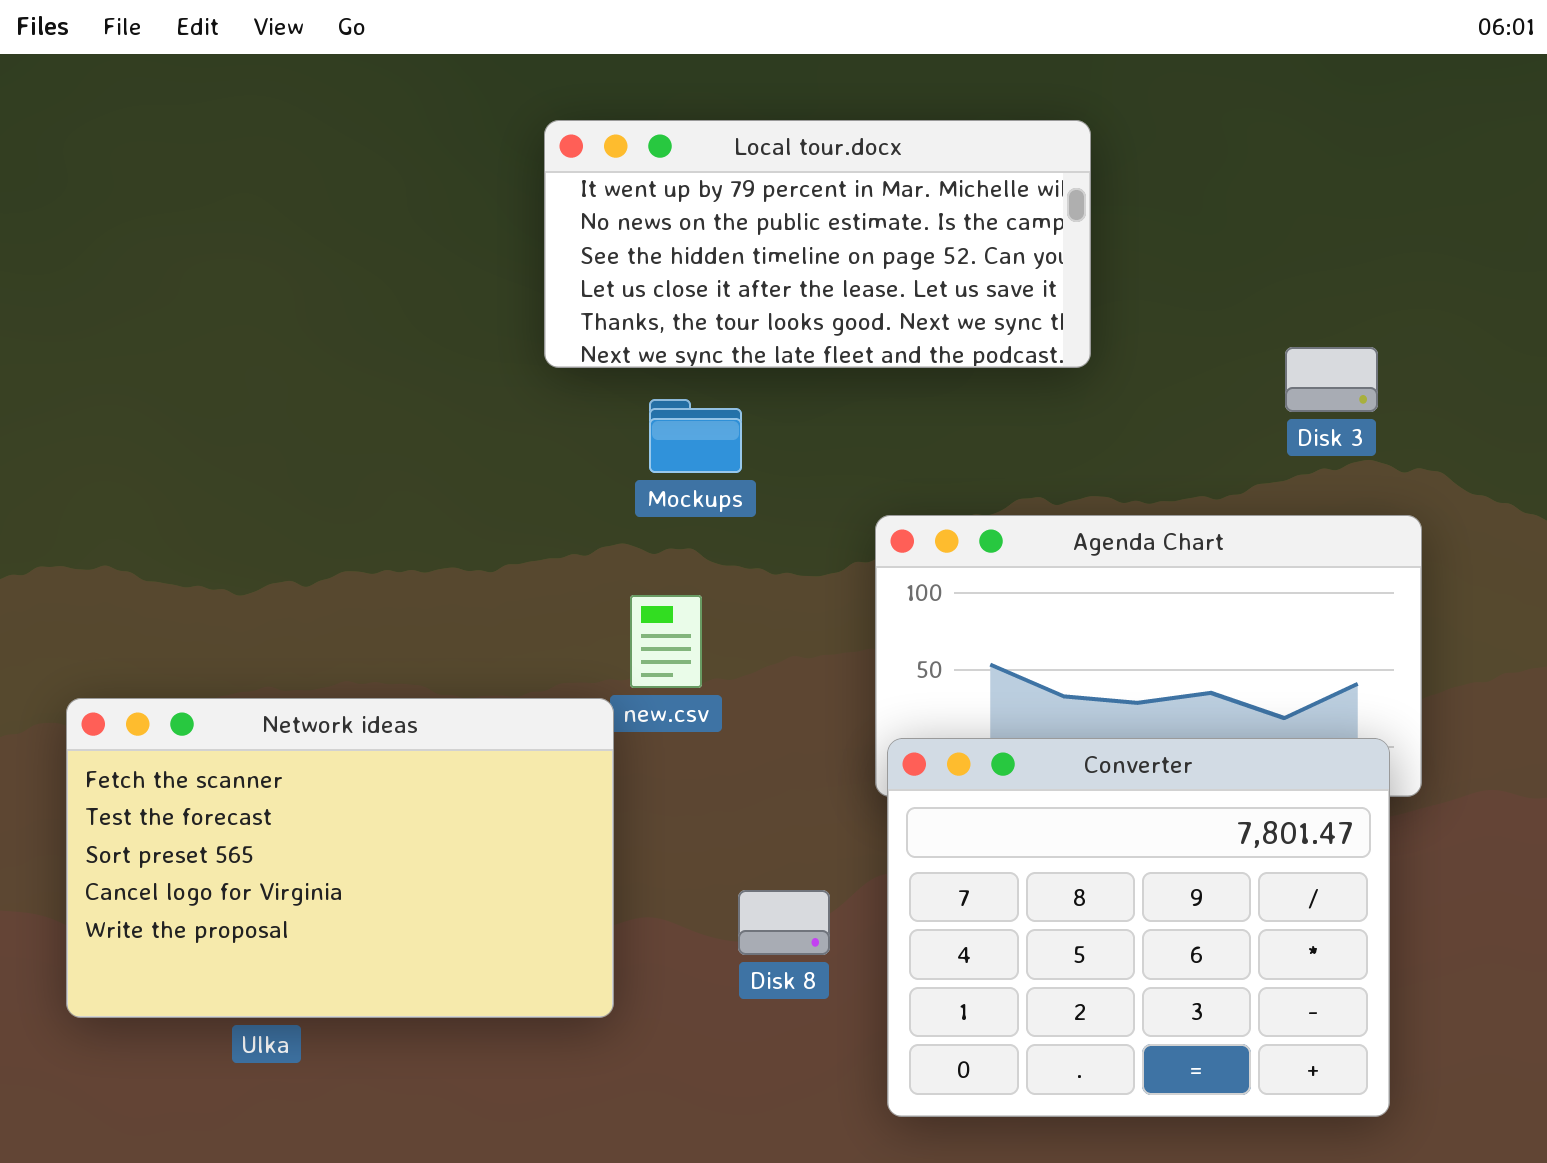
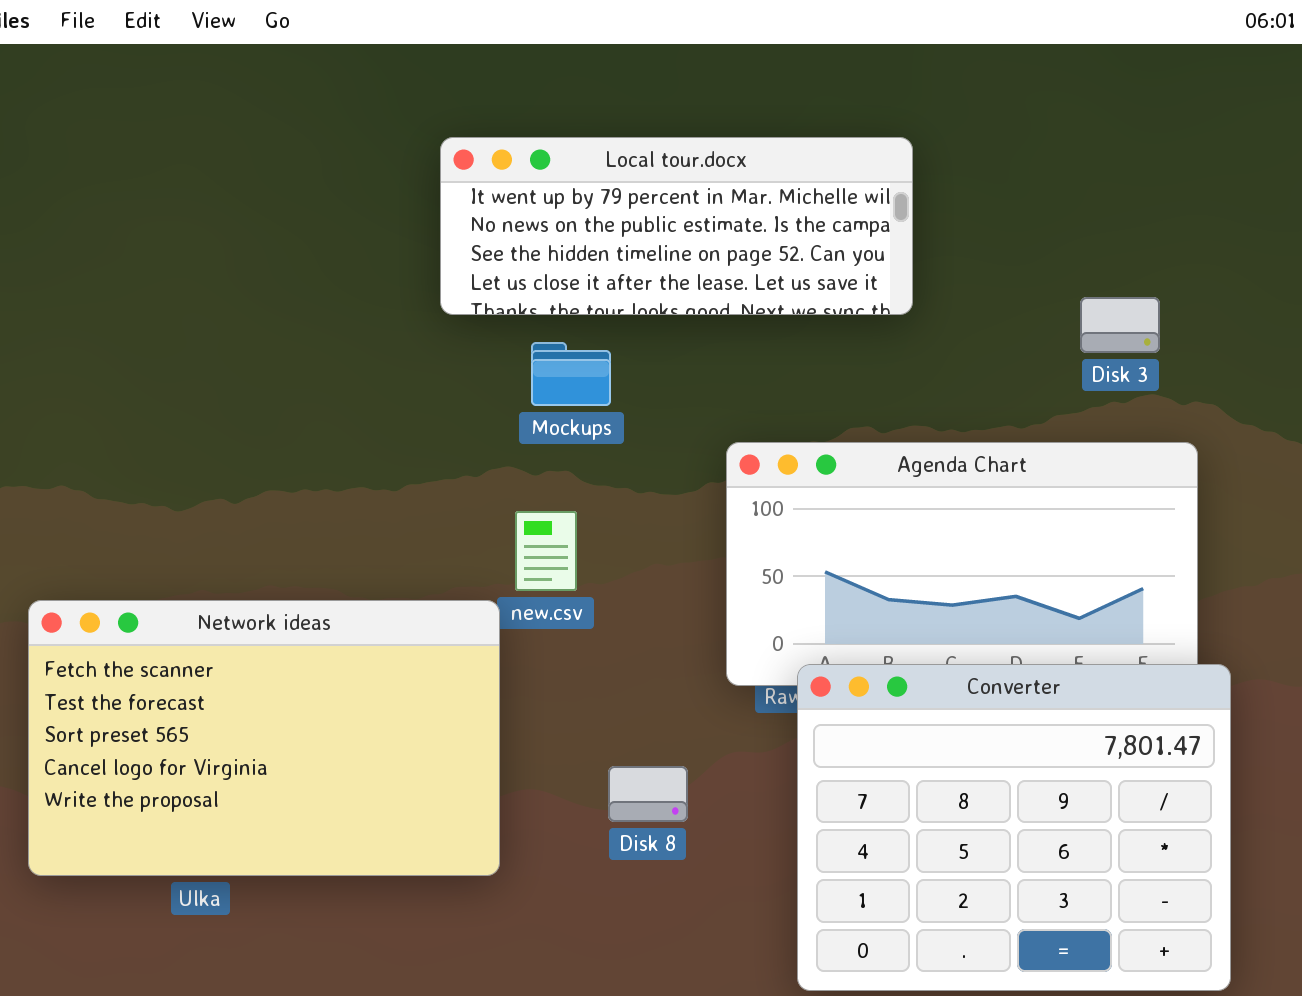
Local tour.docx: [544,120,1091,368] -> [440,137,913,315], resized
Converter: [887,738,1390,1117] -> [797,664,1231,991], moved

